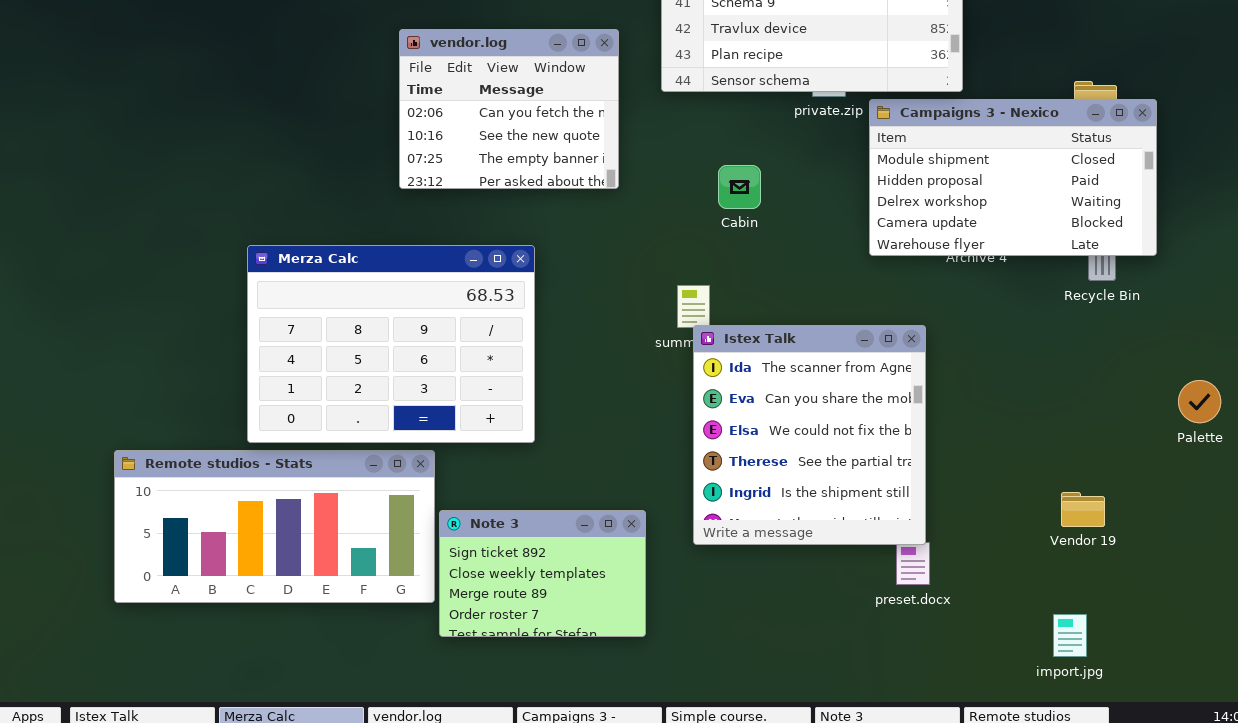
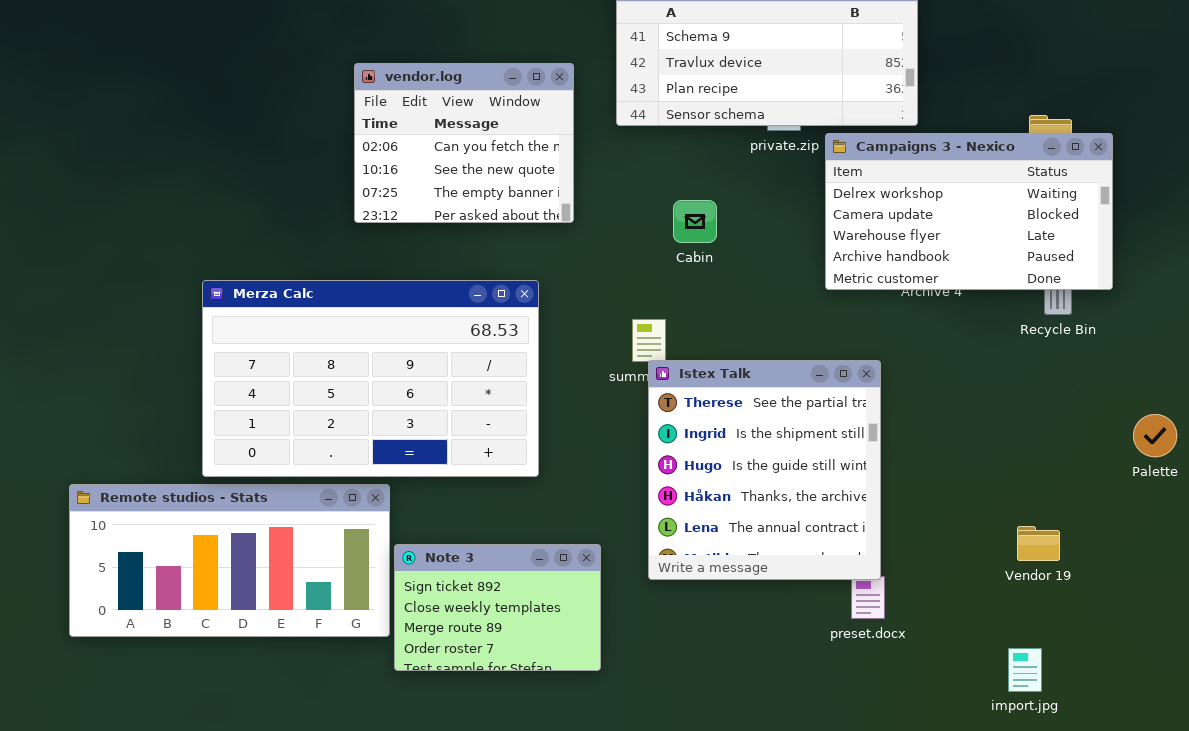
Campaigns 3 - Nexico: [869,99,1157,256] -> [825,133,1113,290], scrolled down 2 rows
Merza Calc: [247,245,535,443] -> [202,280,539,477], resized
Istex Talk: [693,325,926,545] -> [648,360,881,580], scrolled down 3 rows

